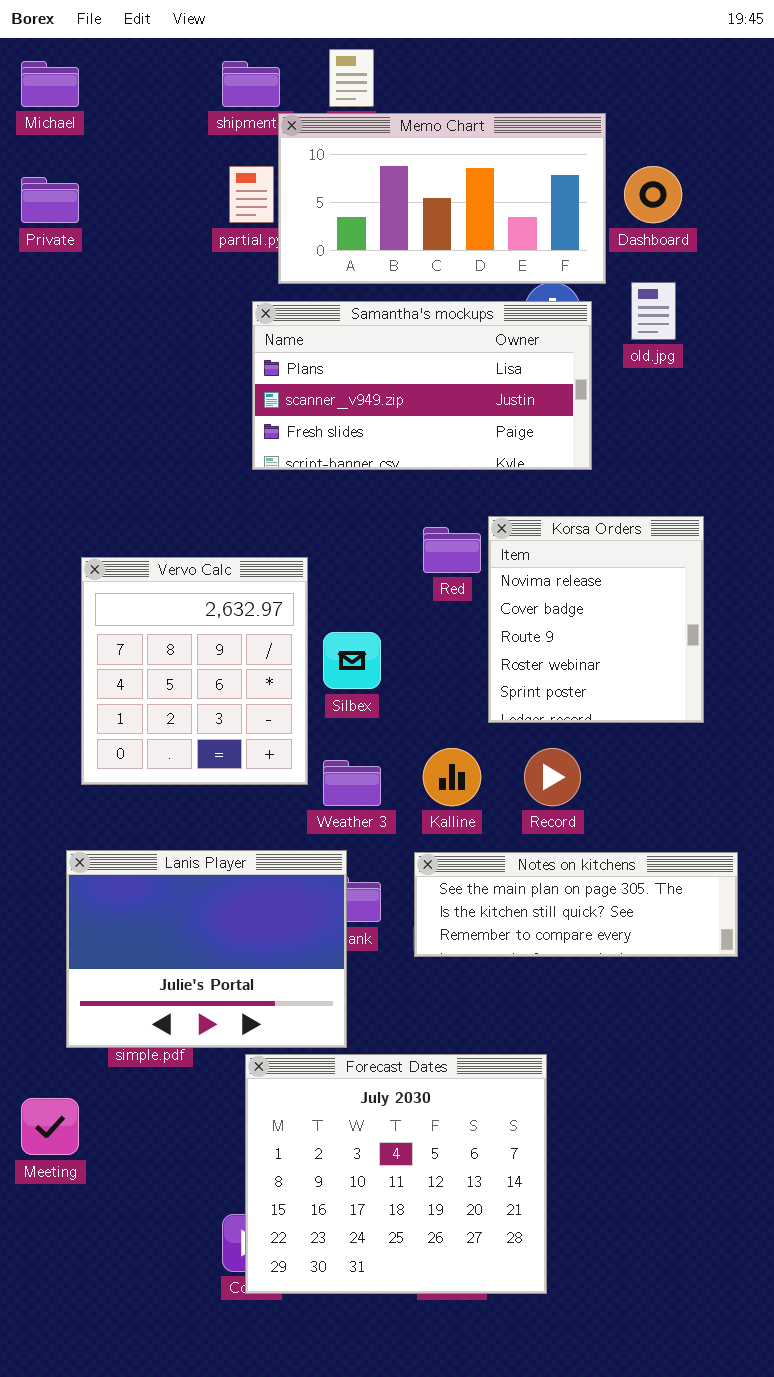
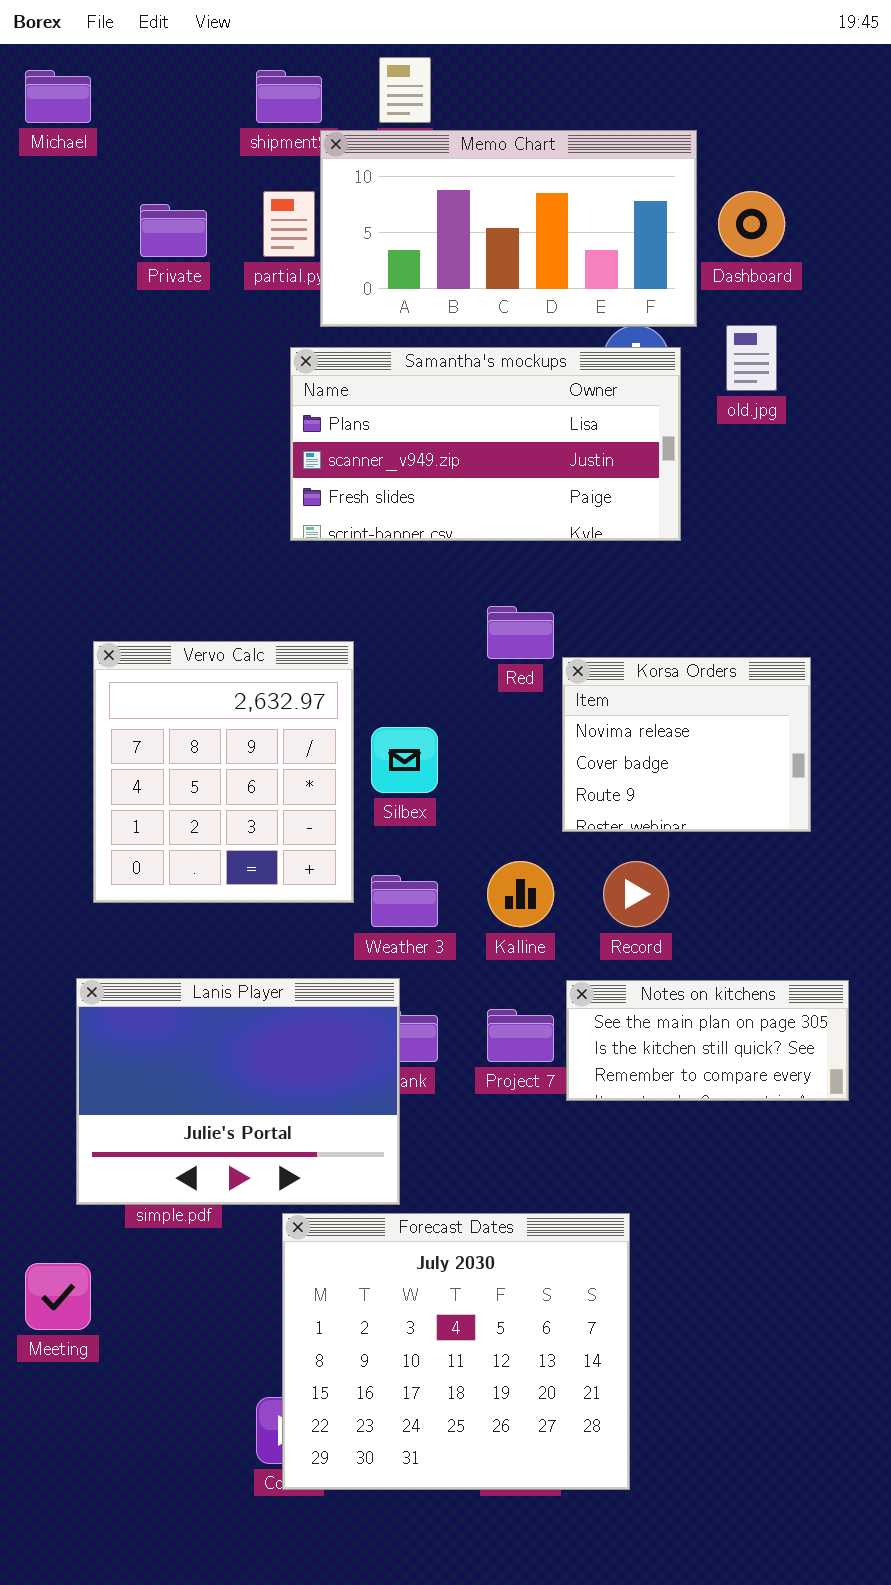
Private: [21,177,79,223] -> [140,204,207,257], moved
Korsa Orders: [488,516,704,723] -> [562,657,811,832], resized
Notes on kitchens: [414,852,738,957] -> [566,980,849,1101], resized

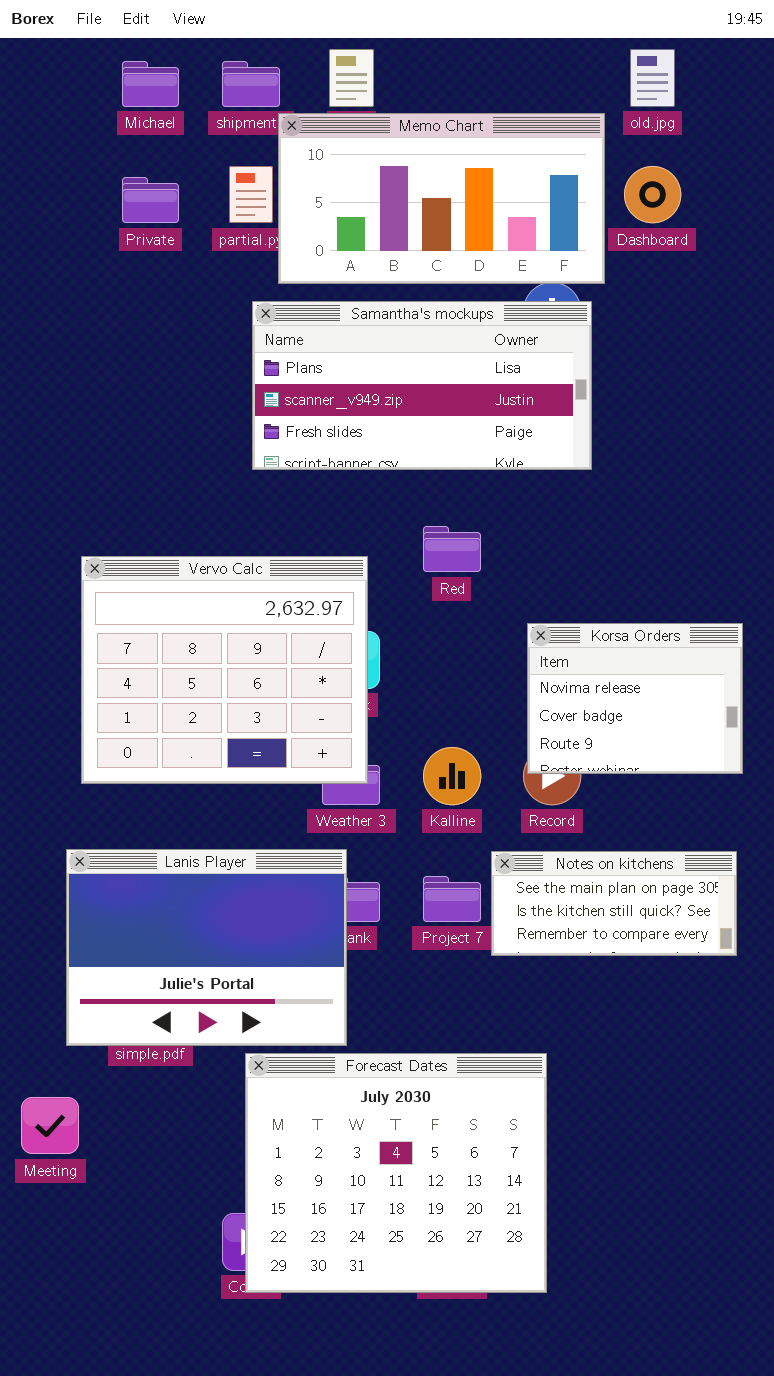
Michael: [25,70,91,123] -> [122,61,179,107], moved
old.jpg: [726,325,777,391] -> [630,49,675,107], moved
Vervo Calc: [93,641,354,903] -> [81,556,368,784], resized
Korsa Orders: [562,657,811,832] -> [527,623,743,774], moved

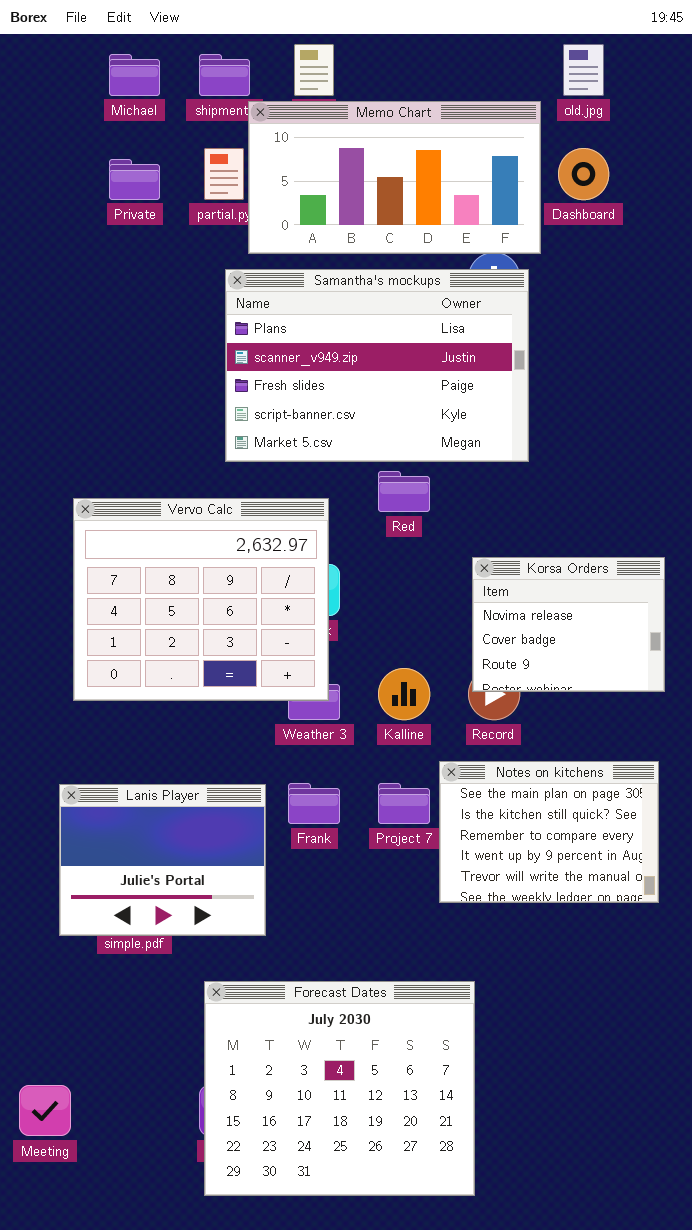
Samantha's mockups: [252,301,592,470] -> [225,269,529,462], resized
Lanis Player: [66,849,347,1046] -> [59,784,266,936], resized
Notes on kitchens: [491,851,737,956] -> [439,761,659,903], resized
Forecast Dates: [245,1053,547,1293] -> [204,981,475,1196], moved
Meeting: [21,1097,79,1154] -> [19,1085,71,1136], moved

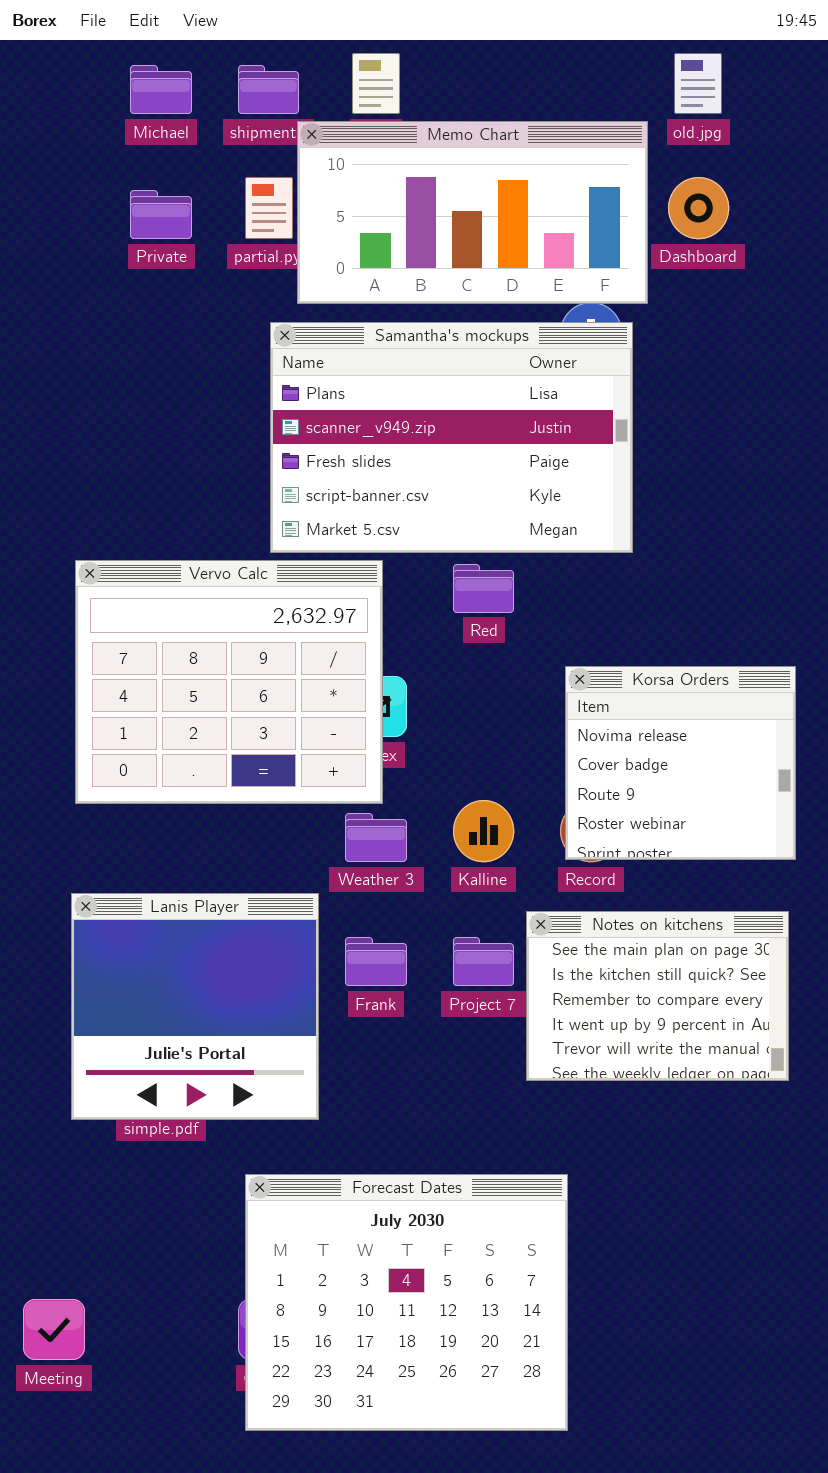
Vervo Calc: [73,498,329,701] -> [75,560,383,804], moved
Korsa Orders: [472,557,665,692] -> [565,666,796,860], resized
Lanis Player: [59,784,266,936] -> [71,893,319,1120], resized

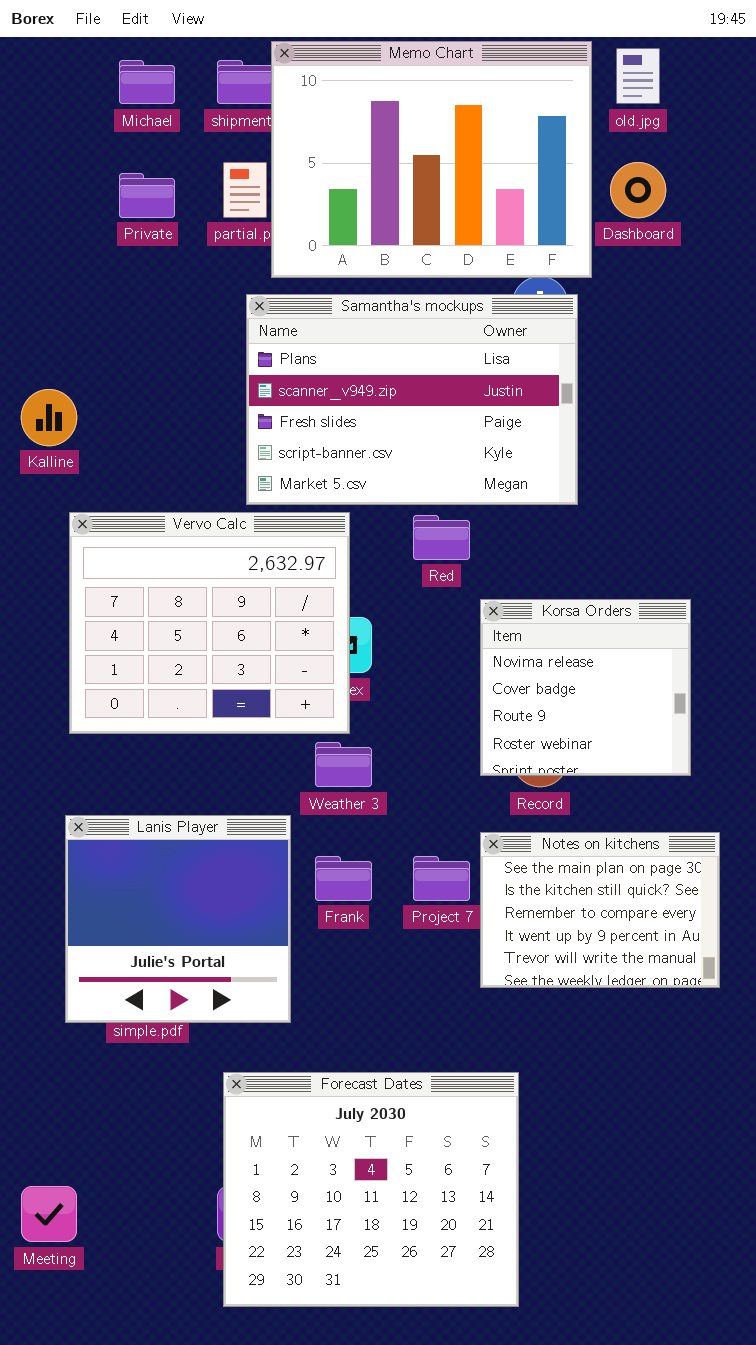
Memo Chart: [297,121,648,304] -> [271,41,592,278], resized
Korsa Orders: [565,666,796,860] -> [480,599,691,776], moved
Kalline: [453,800,514,862] -> [21,389,77,446], moved

